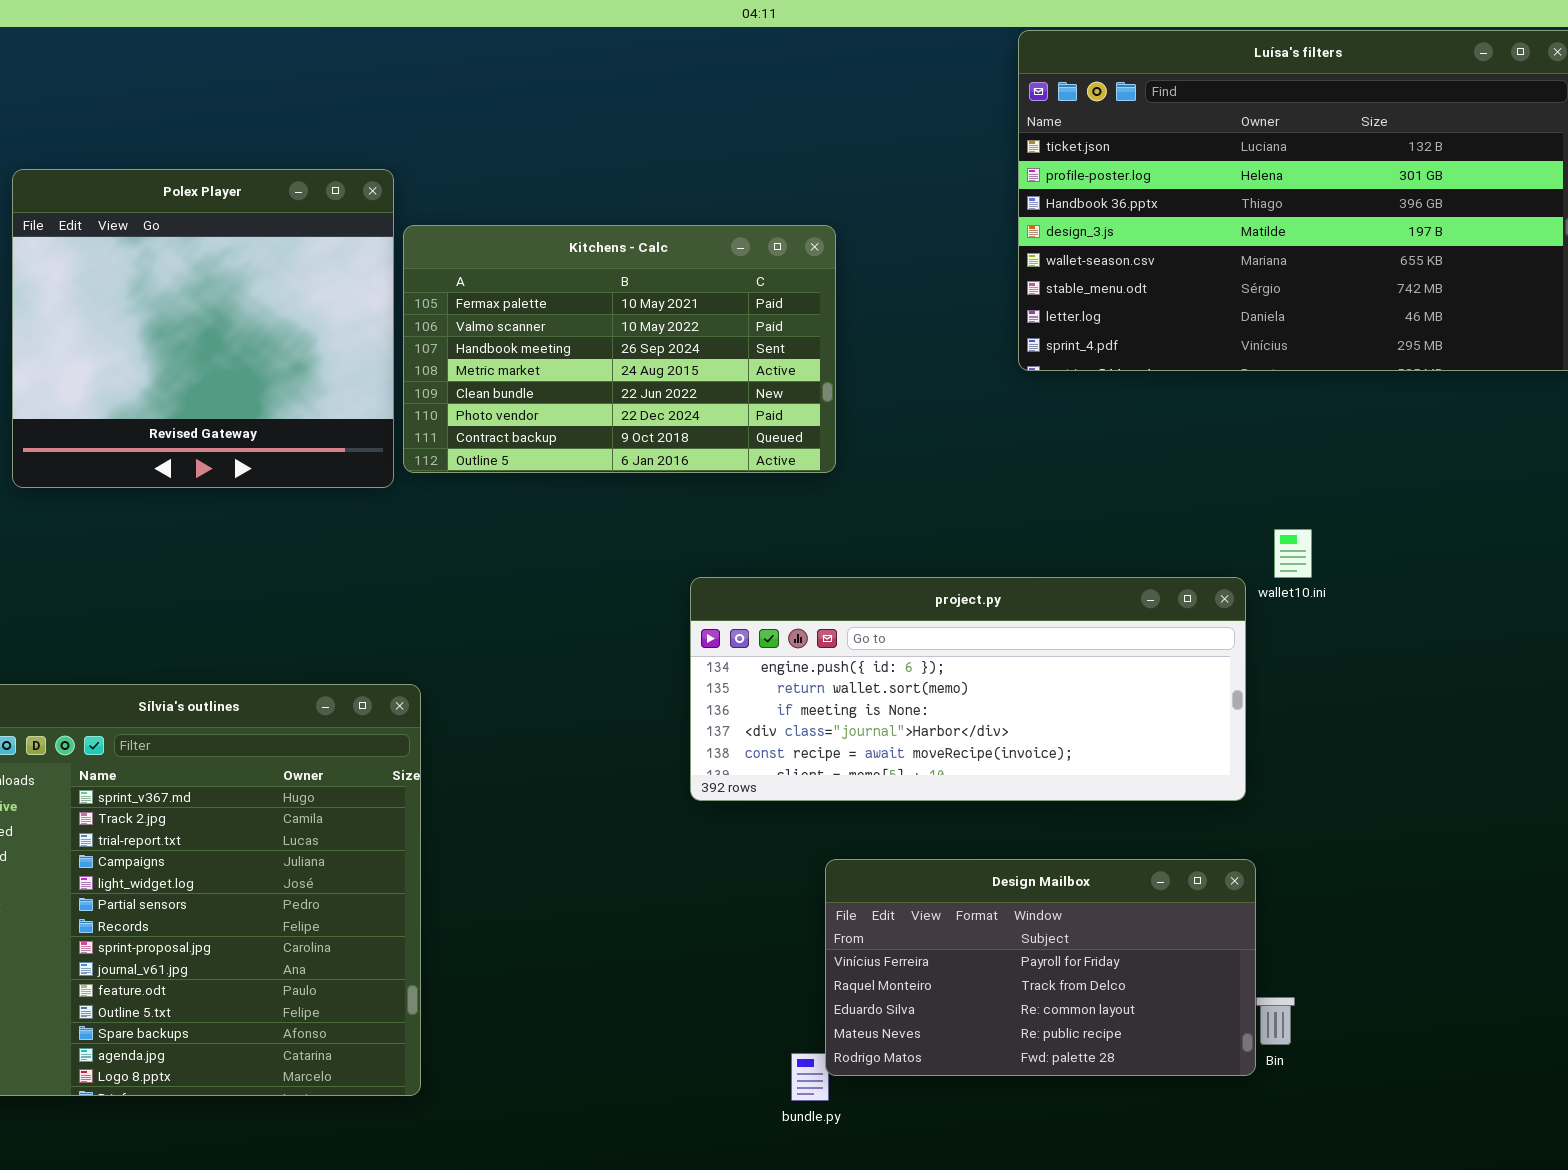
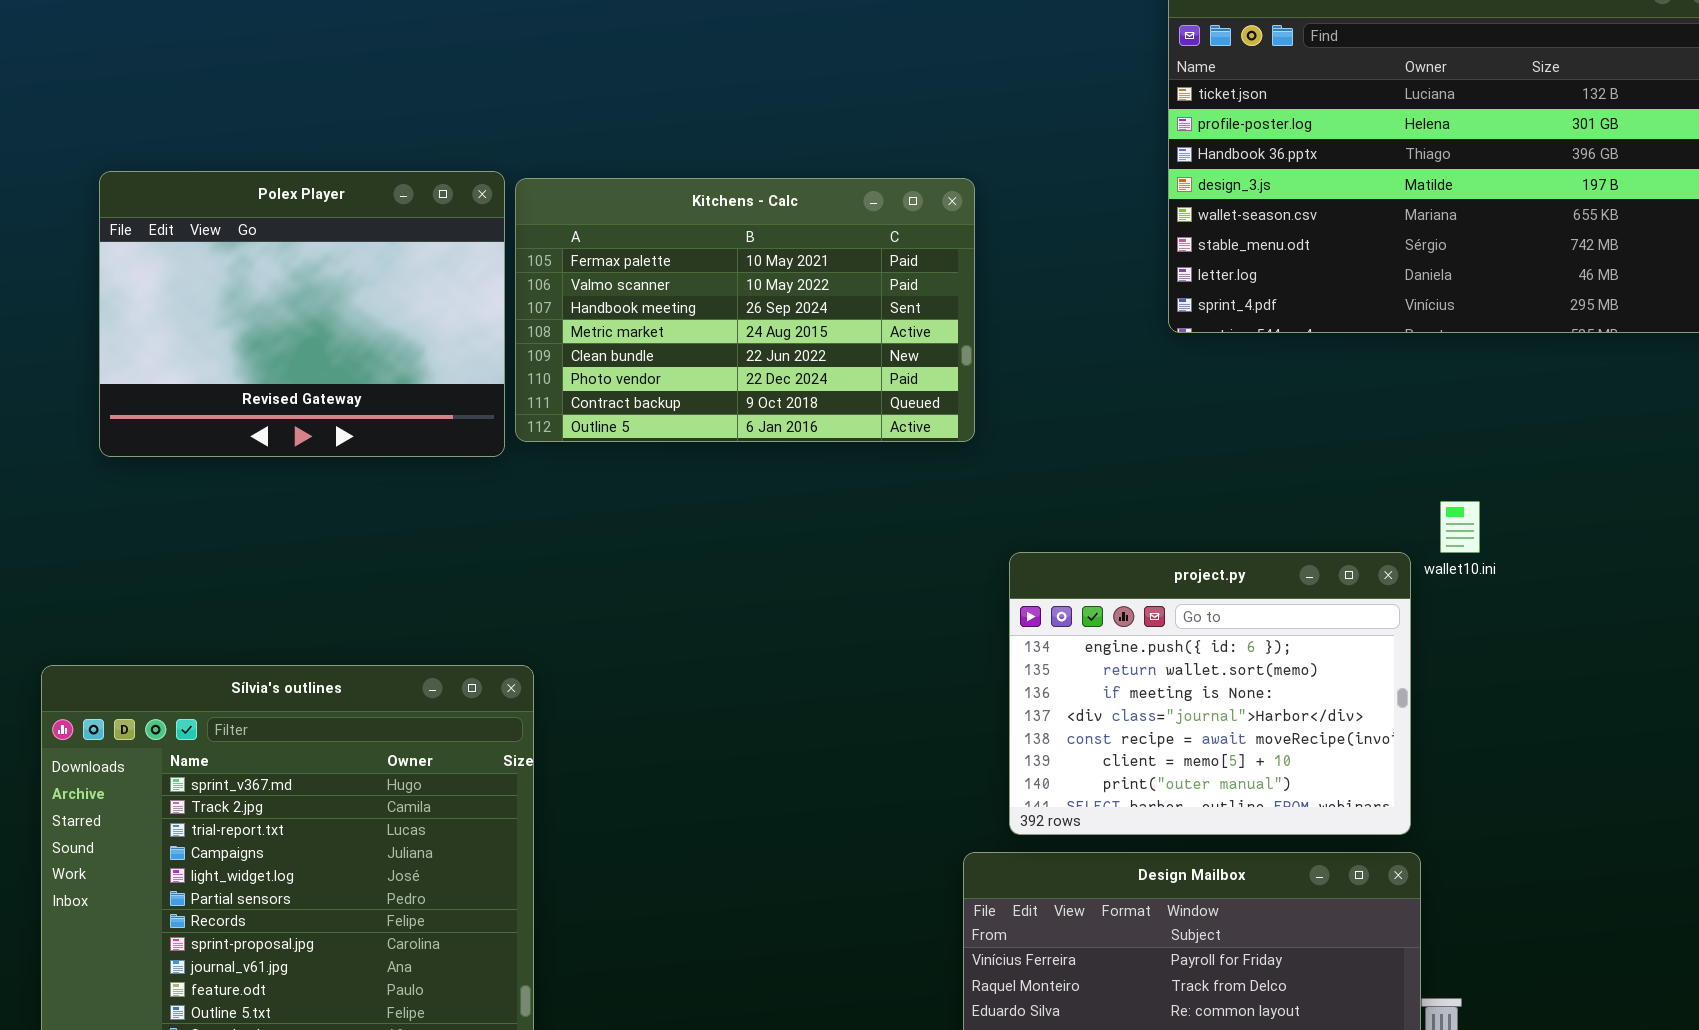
Polex Player: [12,169,394,488] -> [99,171,505,457], resized
project.py: [690,577,1246,801] -> [1009,552,1411,835], resized

